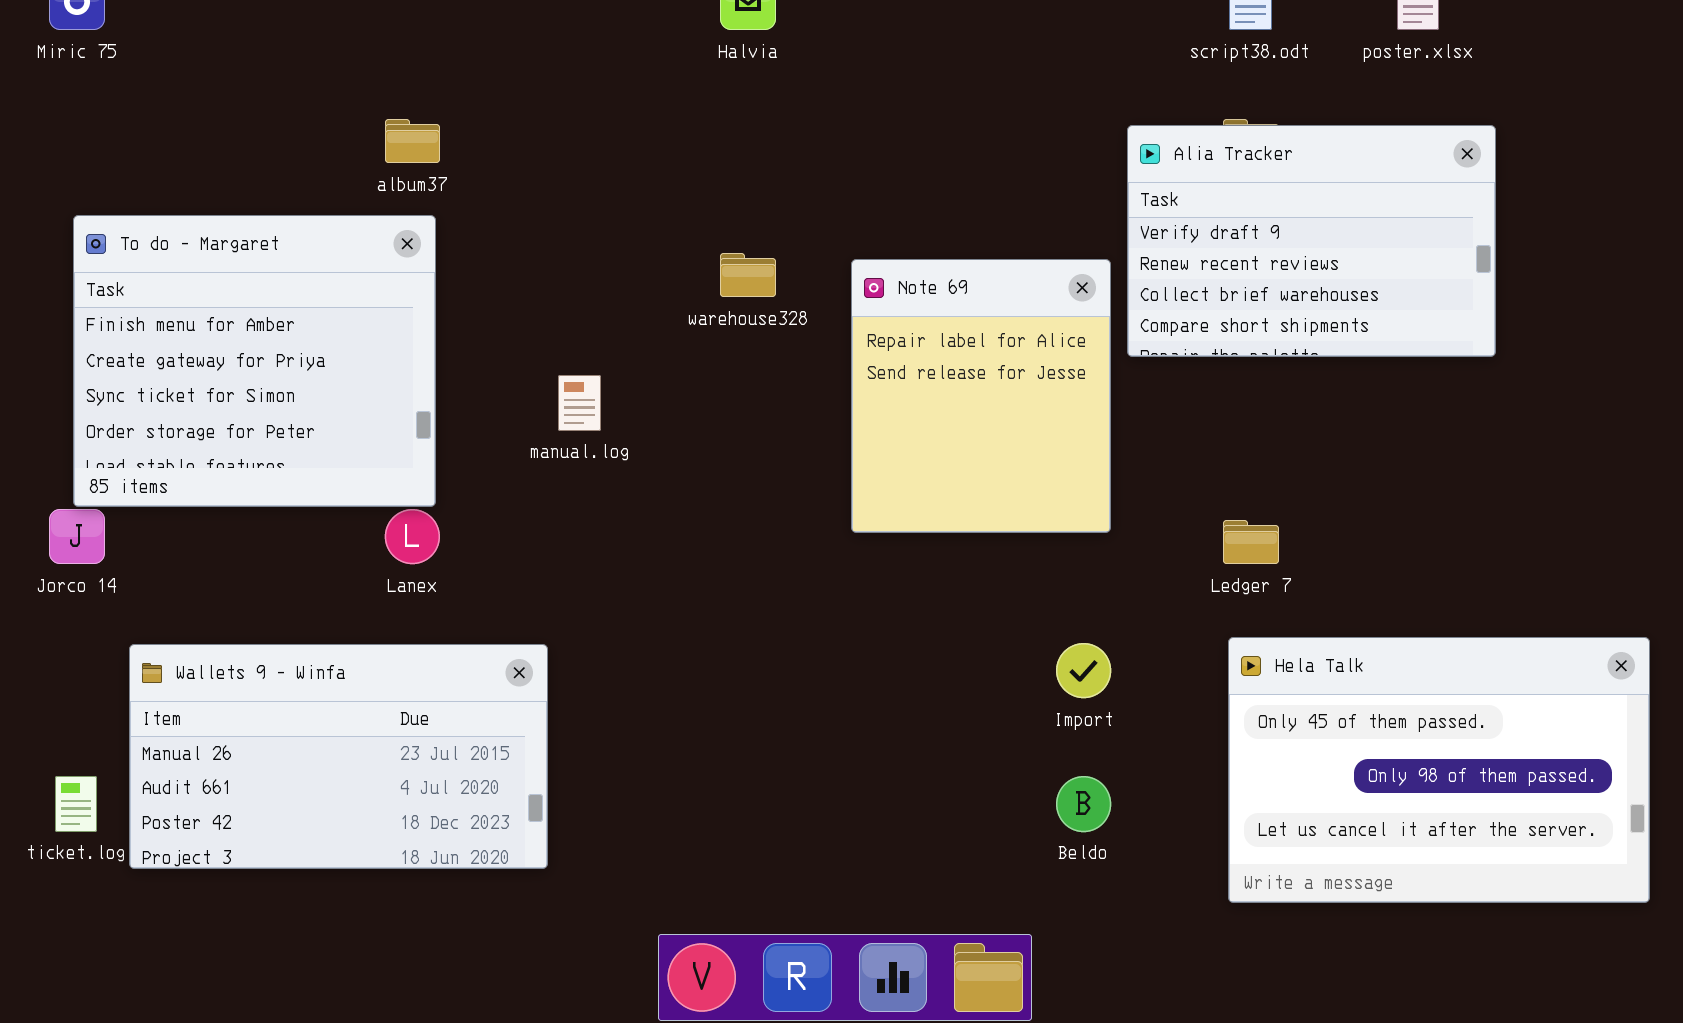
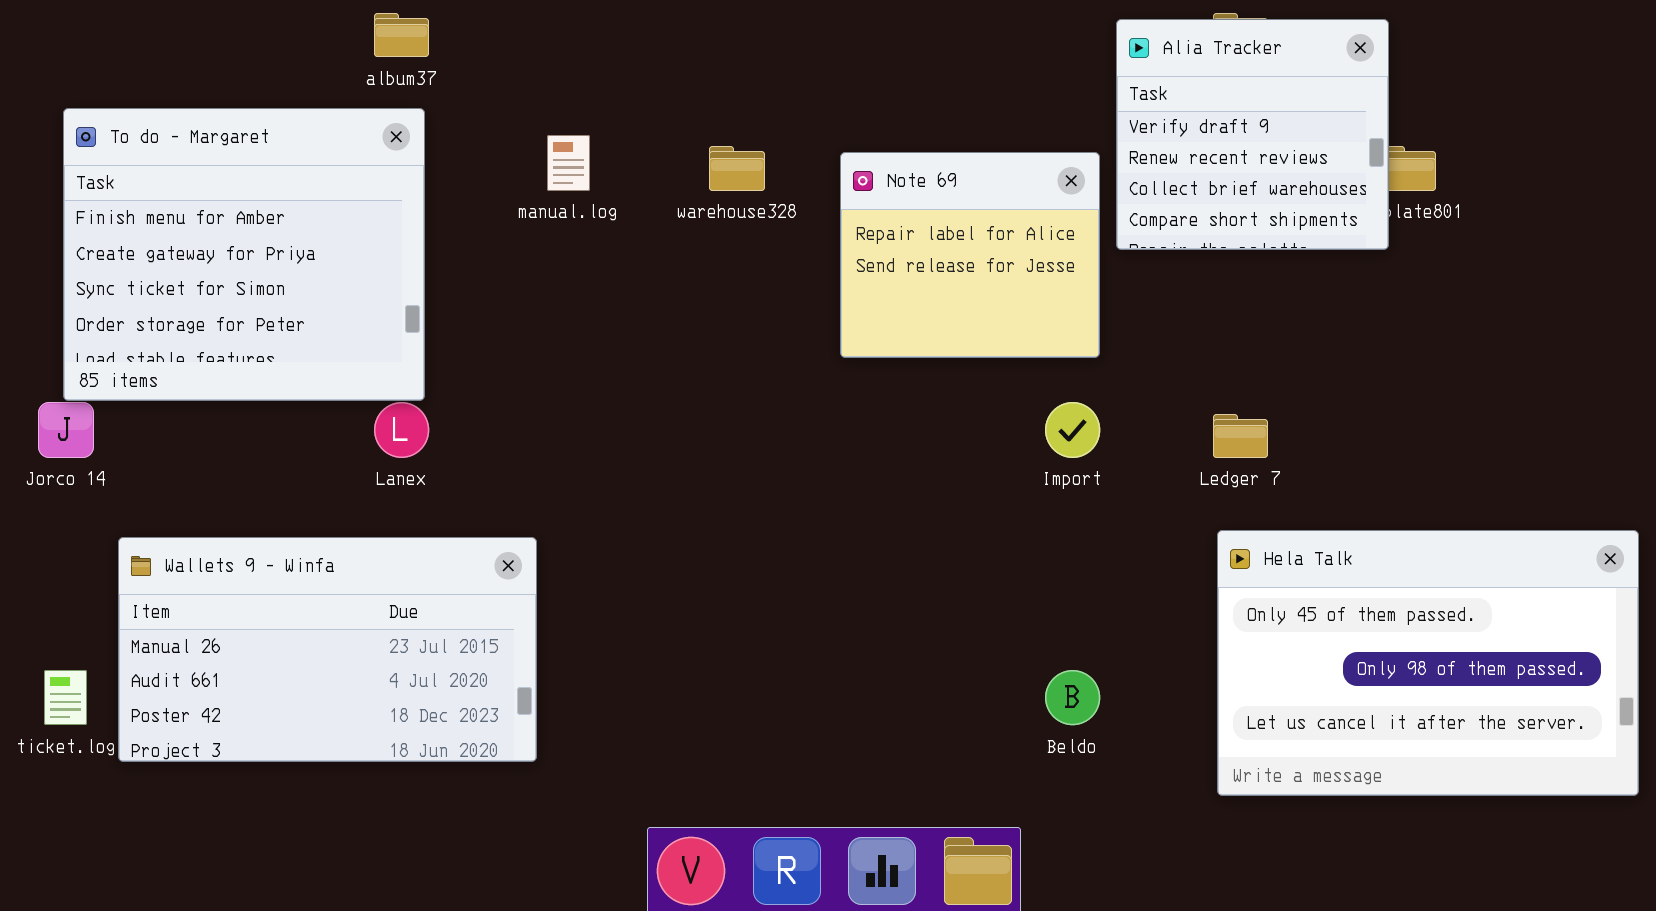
Alia Tracker: [1127,125,1496,357] -> [1116,19,1389,250], resized
Note 69: [851,259,1111,533] -> [840,152,1100,358], resized
manual.log: [558,375,601,431] -> [547,135,590,191], moved
Import: [1056,643,1111,698] -> [1045,402,1100,458], moved

